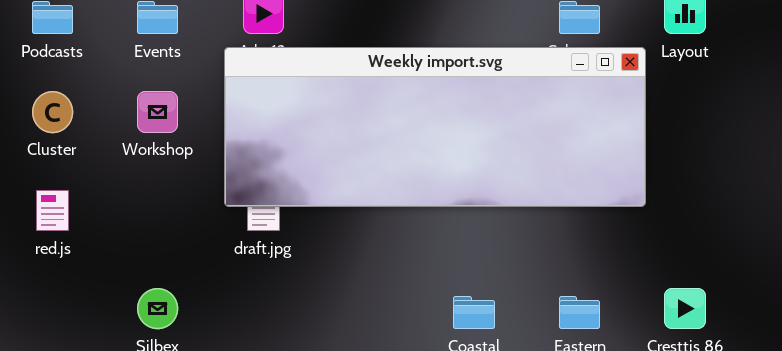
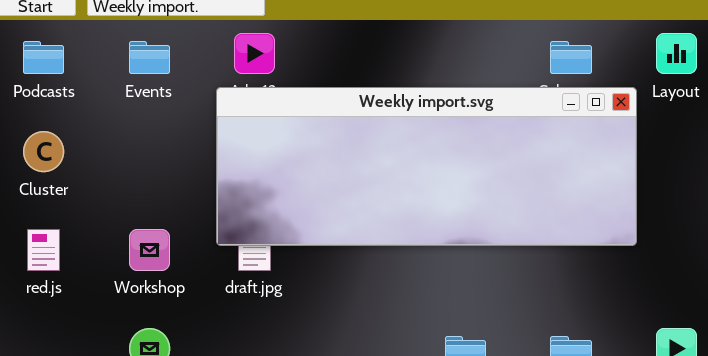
Workshop: [137,91,178,133] -> [129,229,170,271], moved

